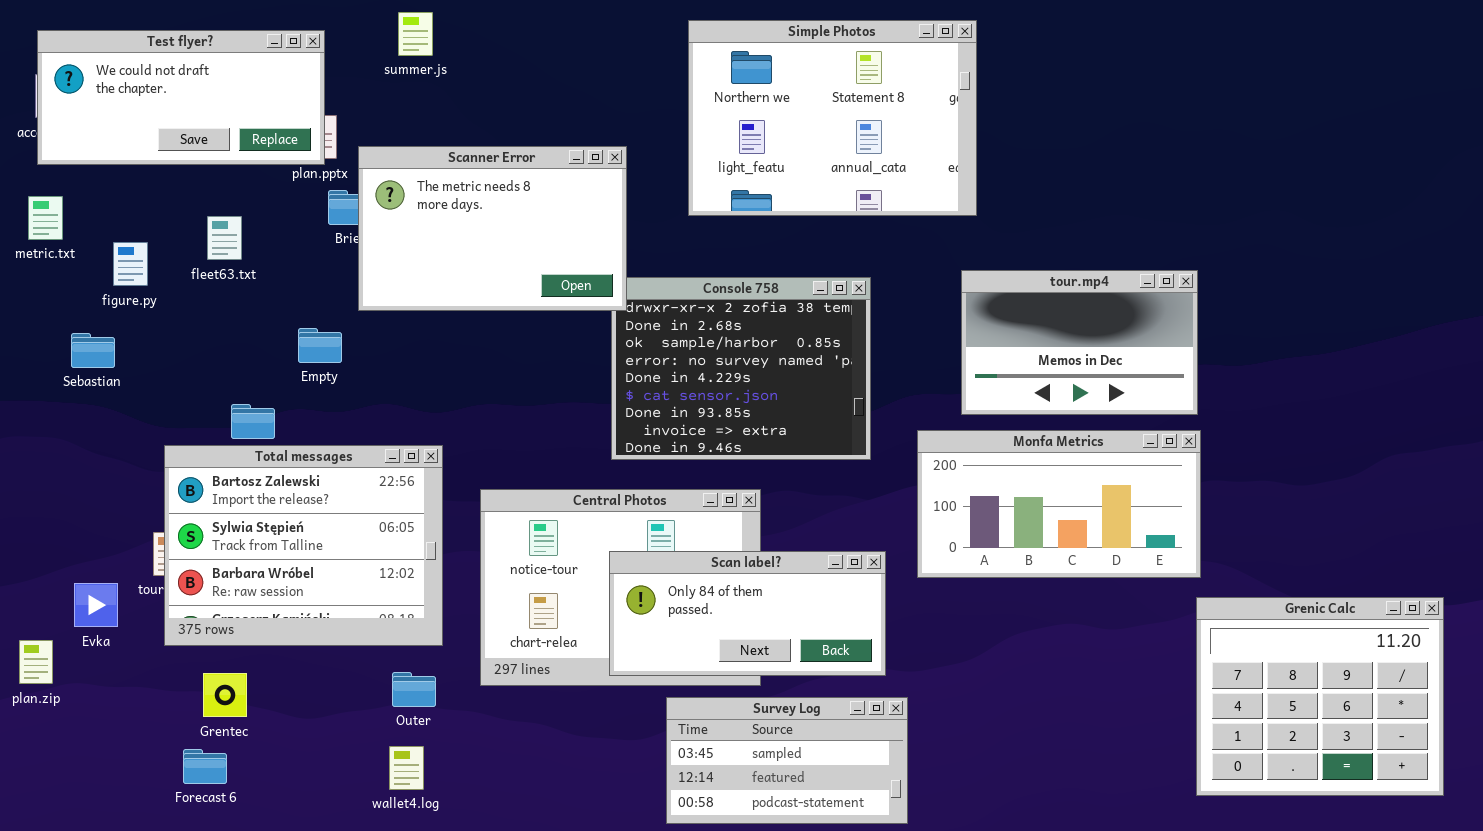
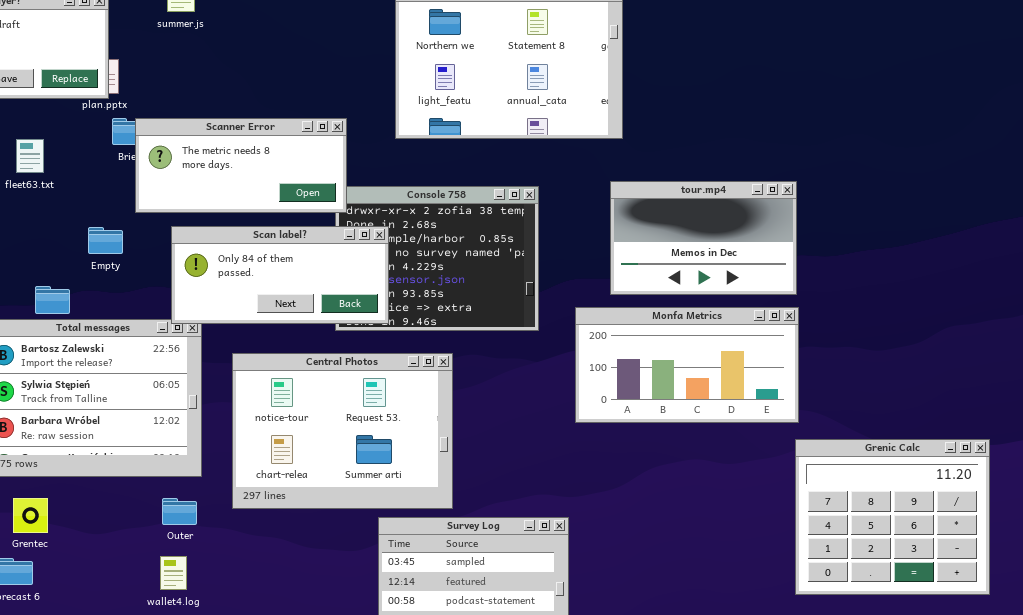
Scanner Error: [358,146,627,311] -> [135,118,347,213], resized
Scan label?: [609,551,886,676] -> [171,226,389,324], moved

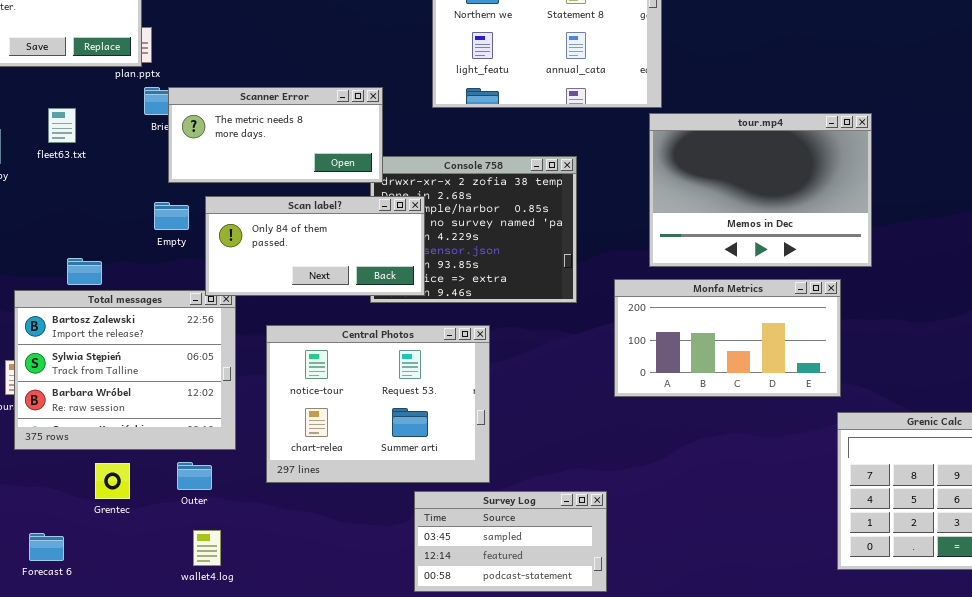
tour.mp4: [610,181,797,295] -> [649,113,872,267], resized
Empty: [88,227,123,254] -> [154,202,189,230], moved
Outer: [162,498,197,525] -> [177,462,212,490], moved
Grentec: [13,498,48,533] -> [95,463,130,499], moved

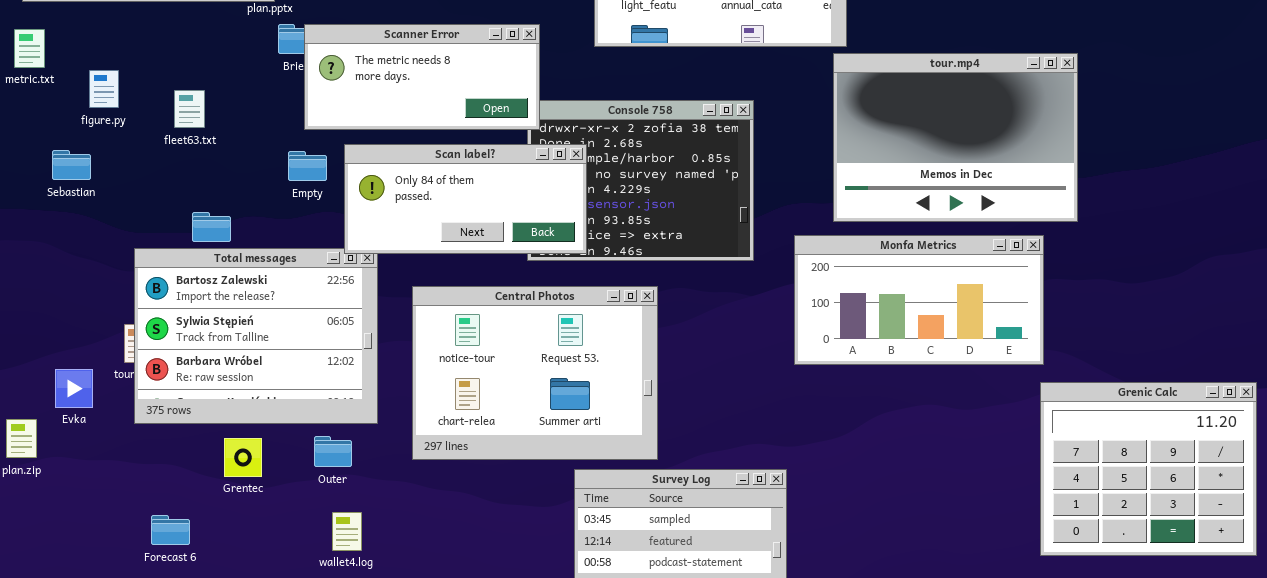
fleet63.txt: [48,108,76,143] -> [174,90,205,128], moved

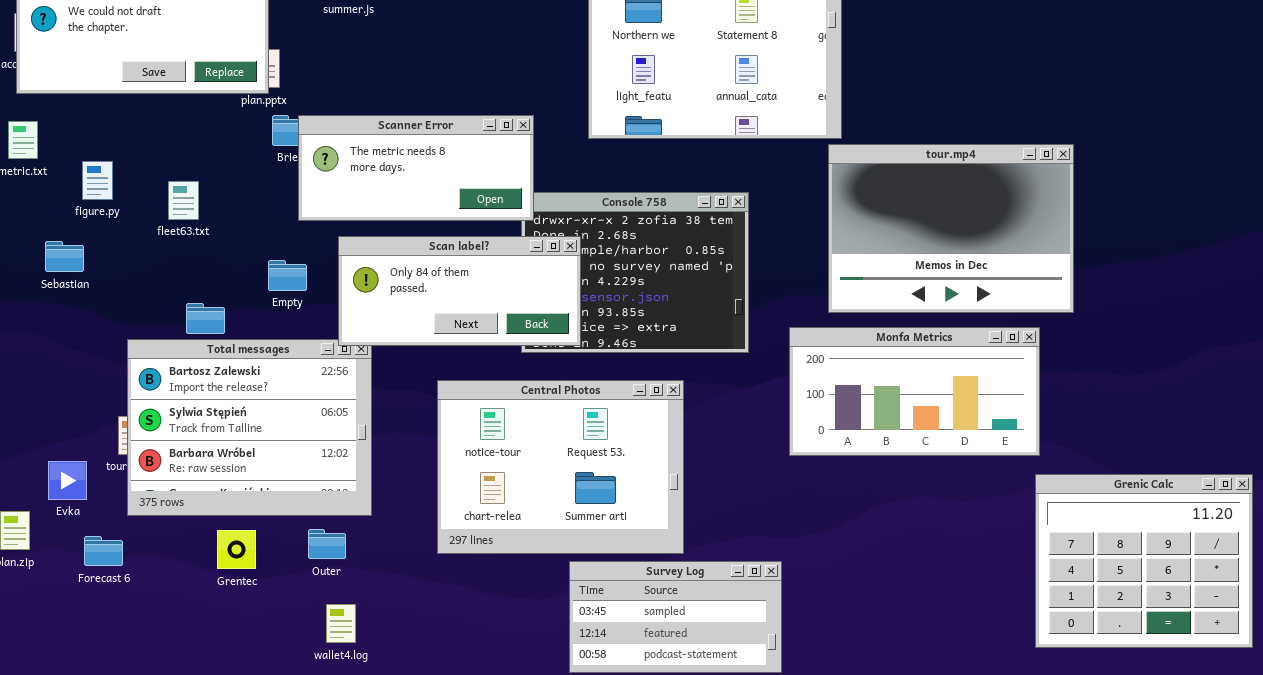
Empty: [288,151,327,181] -> [268,260,307,291], moved
Central Photos: [412,286,658,460] -> [437,380,684,554], moved
Forecast 6: [151,515,190,545] -> [84,536,123,566], moved

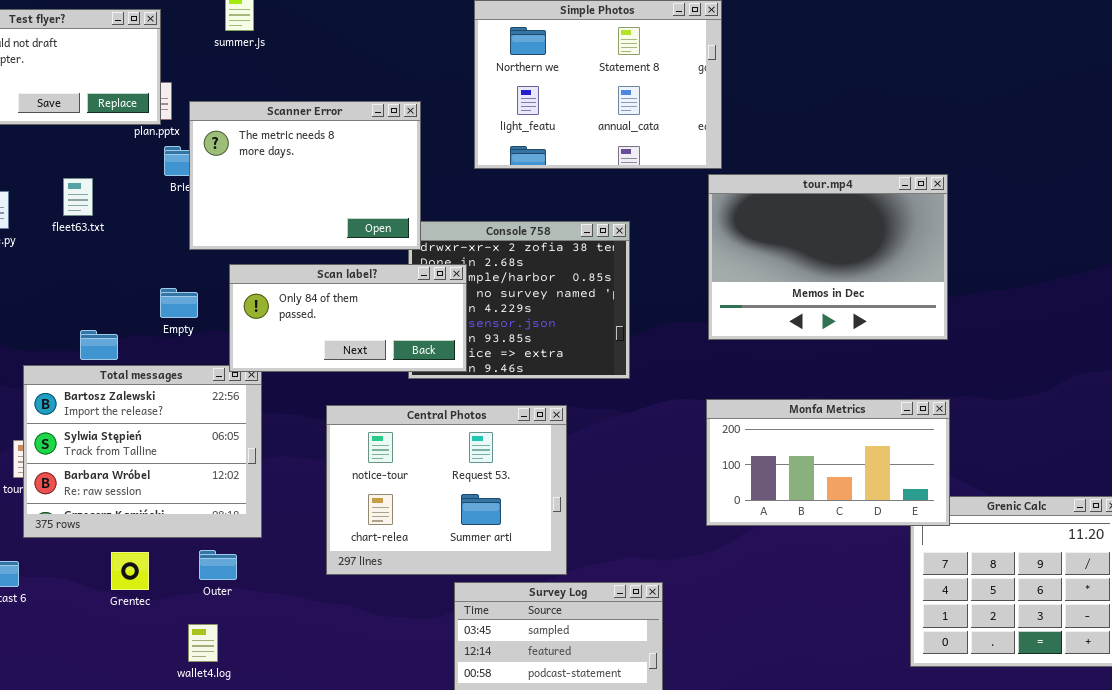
Scanner Error: [298,115,534,221] -> [189,101,421,250], resized
fleet63.txt: [168,181,199,220] -> [63,178,93,216], moved
Monfa Metrics: [789,327,1040,456] -> [706,399,950,526], moved
wallet4.log: [326,604,356,643] -> [188,624,218,662], moved

